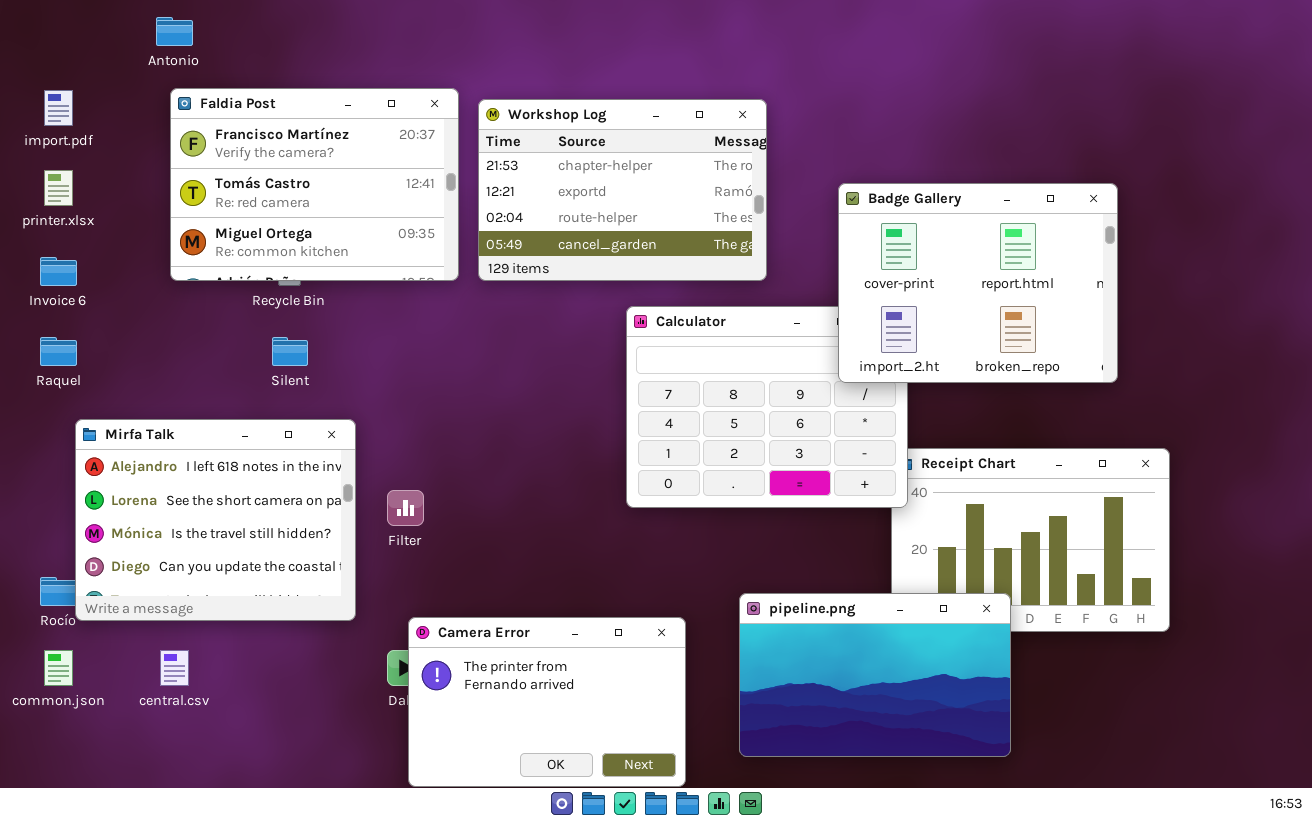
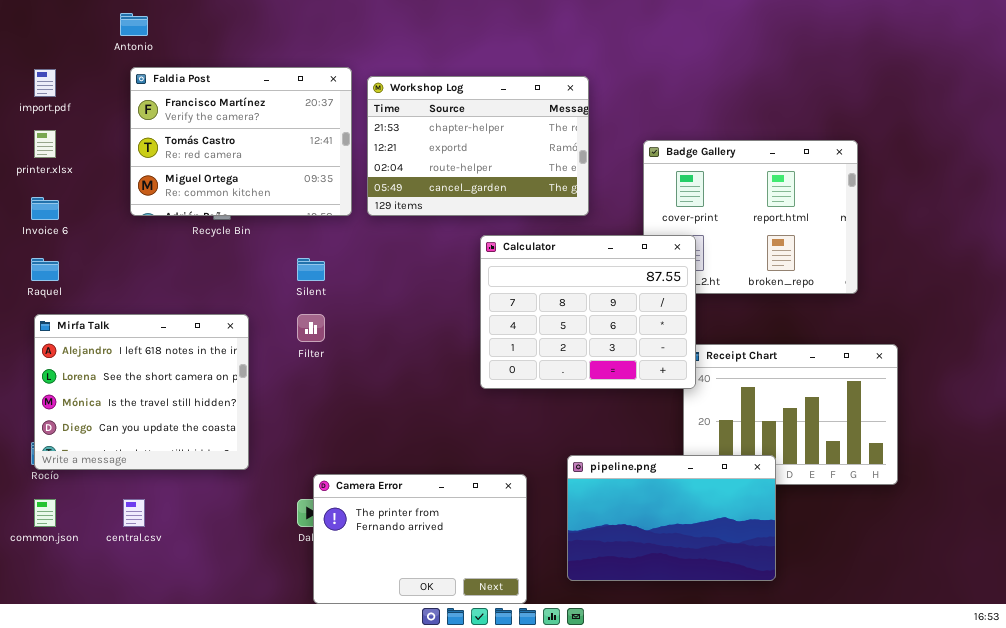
Calculator: [626,306,908,508] -> [480,235,696,389], raised
Silent: [272,337,308,366] -> [297,258,325,281], moved
Mirfa Talk: [75,419,356,621] -> [34,314,249,470], moved
Filter: [387,490,424,526] -> [297,314,325,342], moved

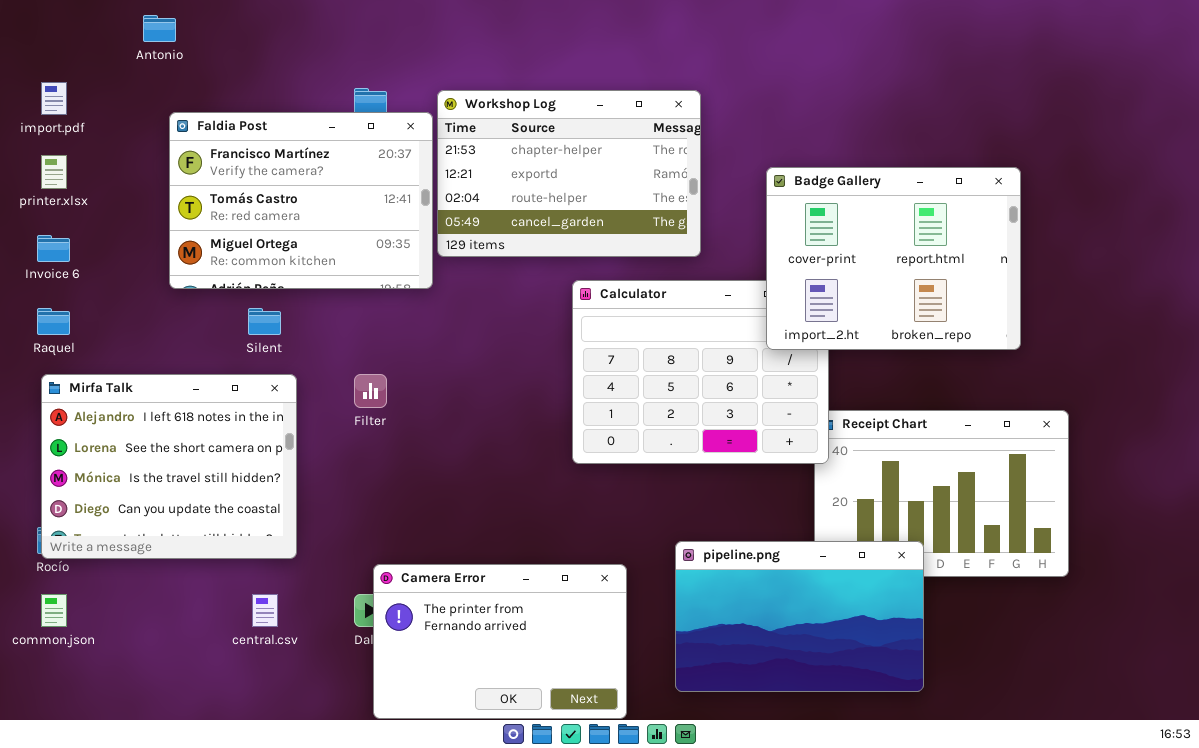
Faldia Post: [130,67,352,216] -> [169,112,433,289], moved
Badge Gallery: [643,140,858,294] -> [766,167,1021,350], raised
Silent: [297,258,325,281] -> [248,308,281,335], moved
central.csv: [123,499,145,527] -> [252,594,278,627], moved

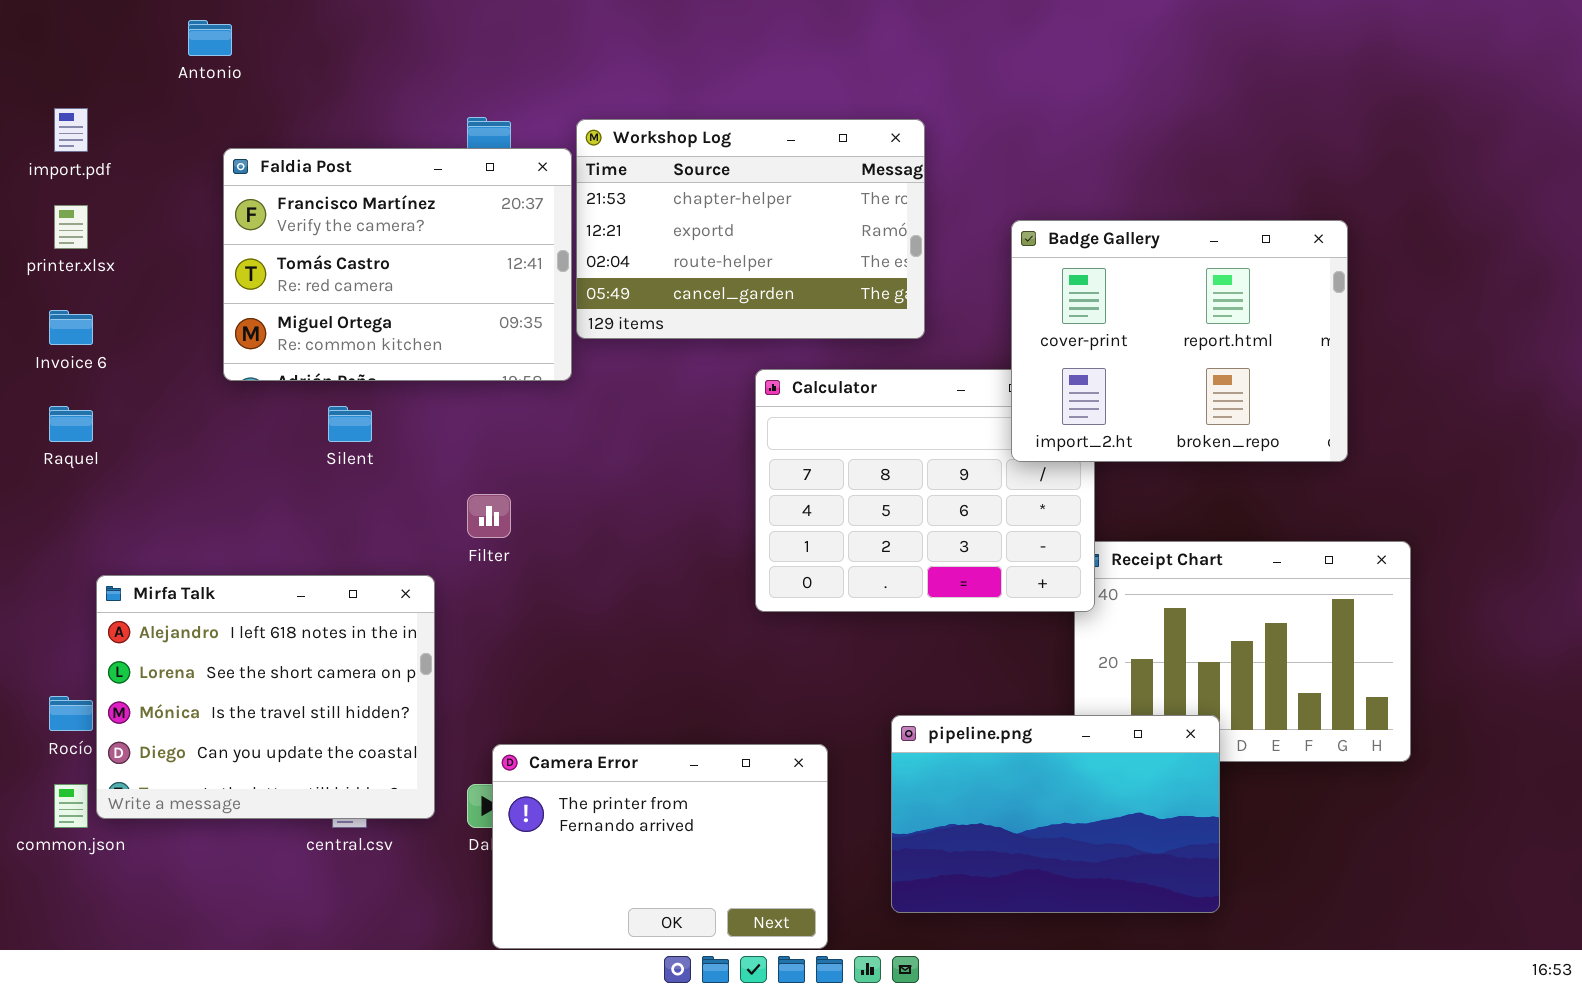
Mirfa Talk: [41,374,297,559] -> [96,575,435,819], moved

